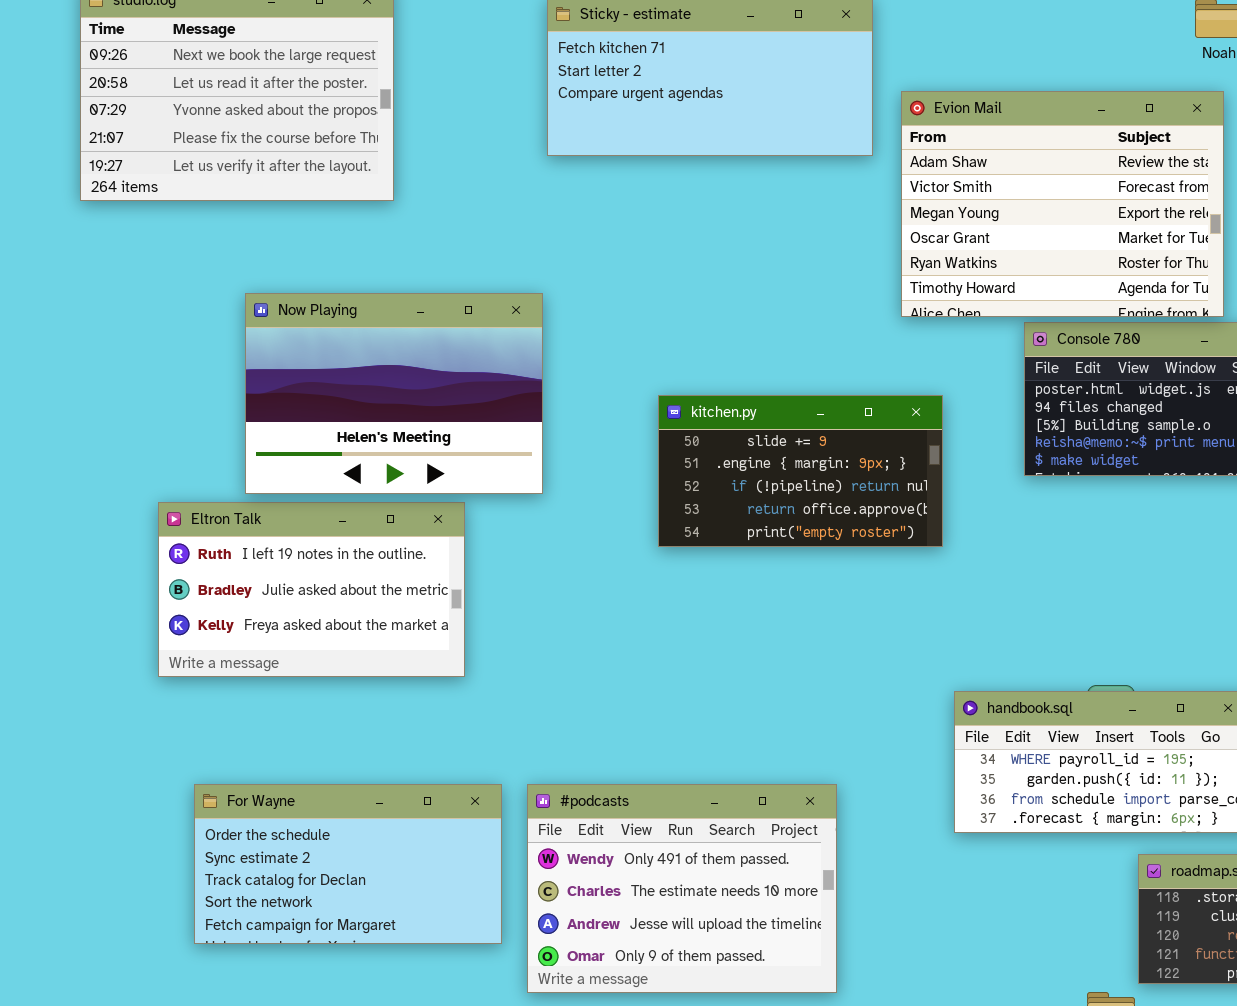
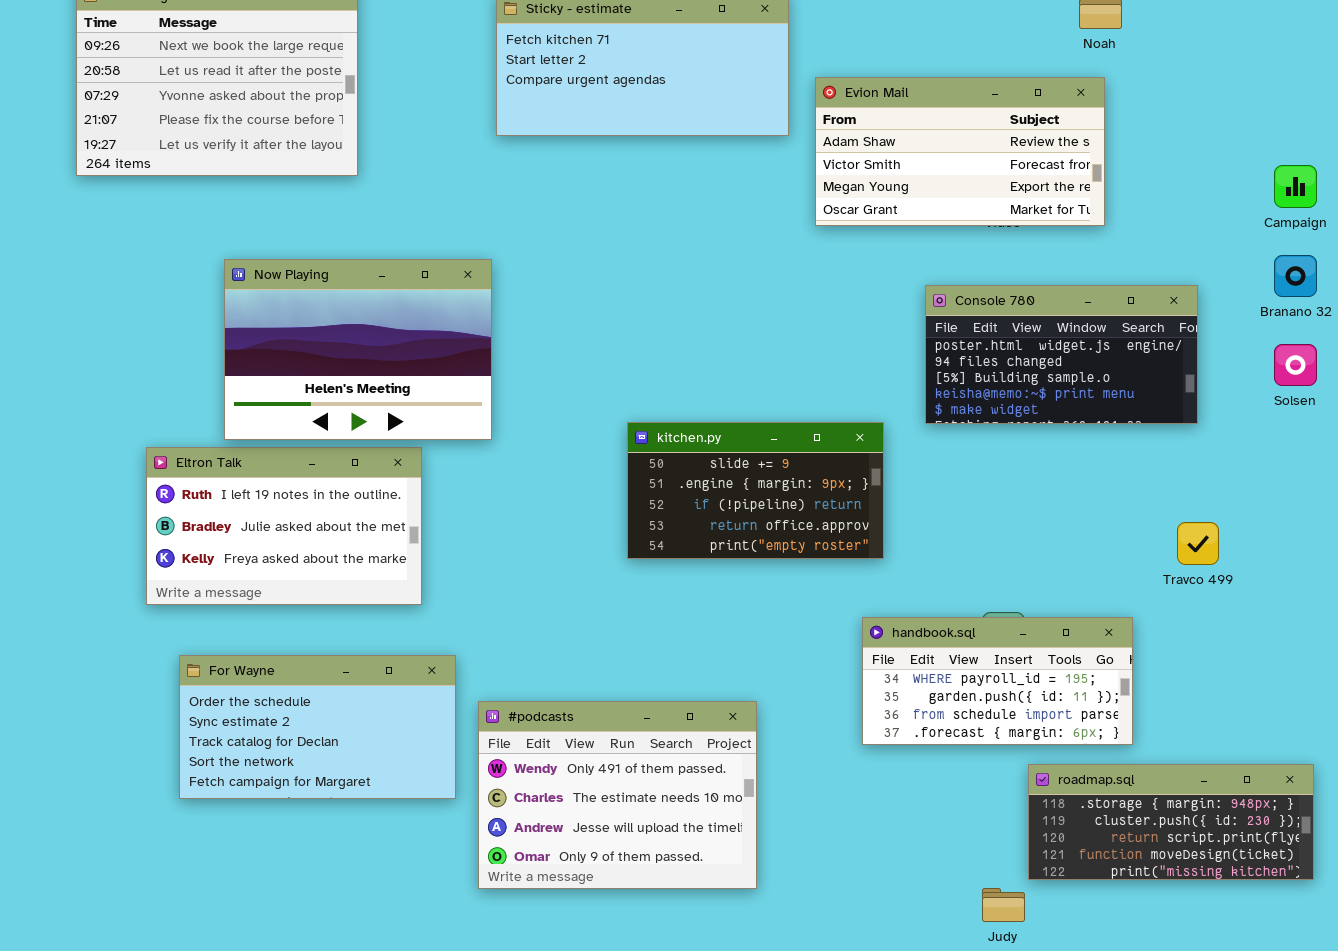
Evion Mail: [901,91,1224,317] -> [815,77,1105,226], resized
kitchen.py: [658,395,943,547] -> [627,422,884,559], moved
For Wayne: [194,784,502,944] -> [179,655,456,799], moved

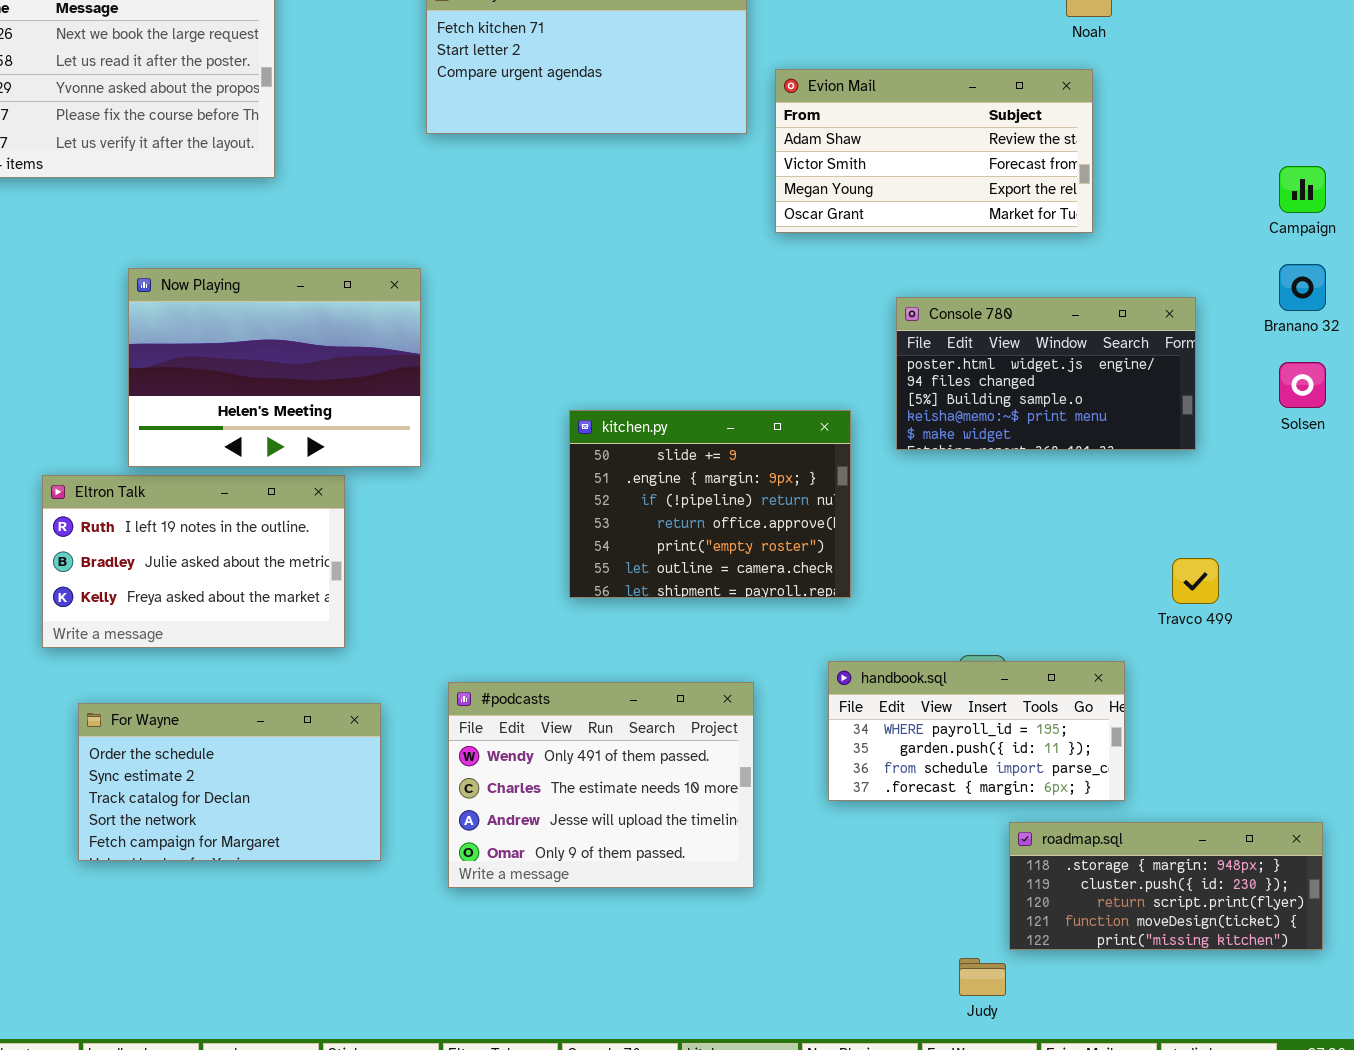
kitchen.py: [627,422,884,559] -> [569,410,851,598], resized
#podcasts: [478,701,757,889] -> [448,682,754,888], moved

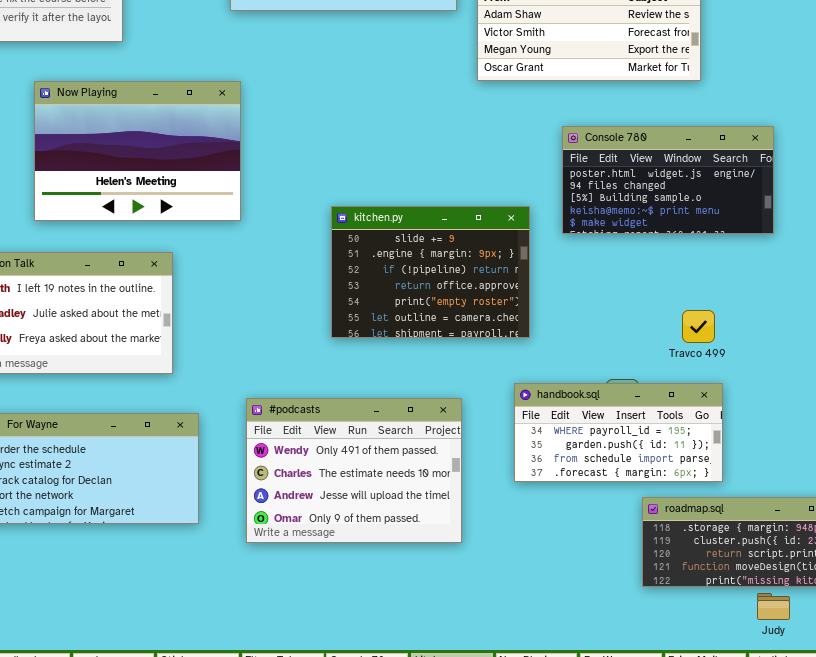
Now Playing: [128,268,421,467] -> [34,81,241,221], moved
Travco 499: [1172,558,1219,604] -> [682,310,715,343], moved
Judy: [959,958,1006,996] -> [757,593,790,620], moved

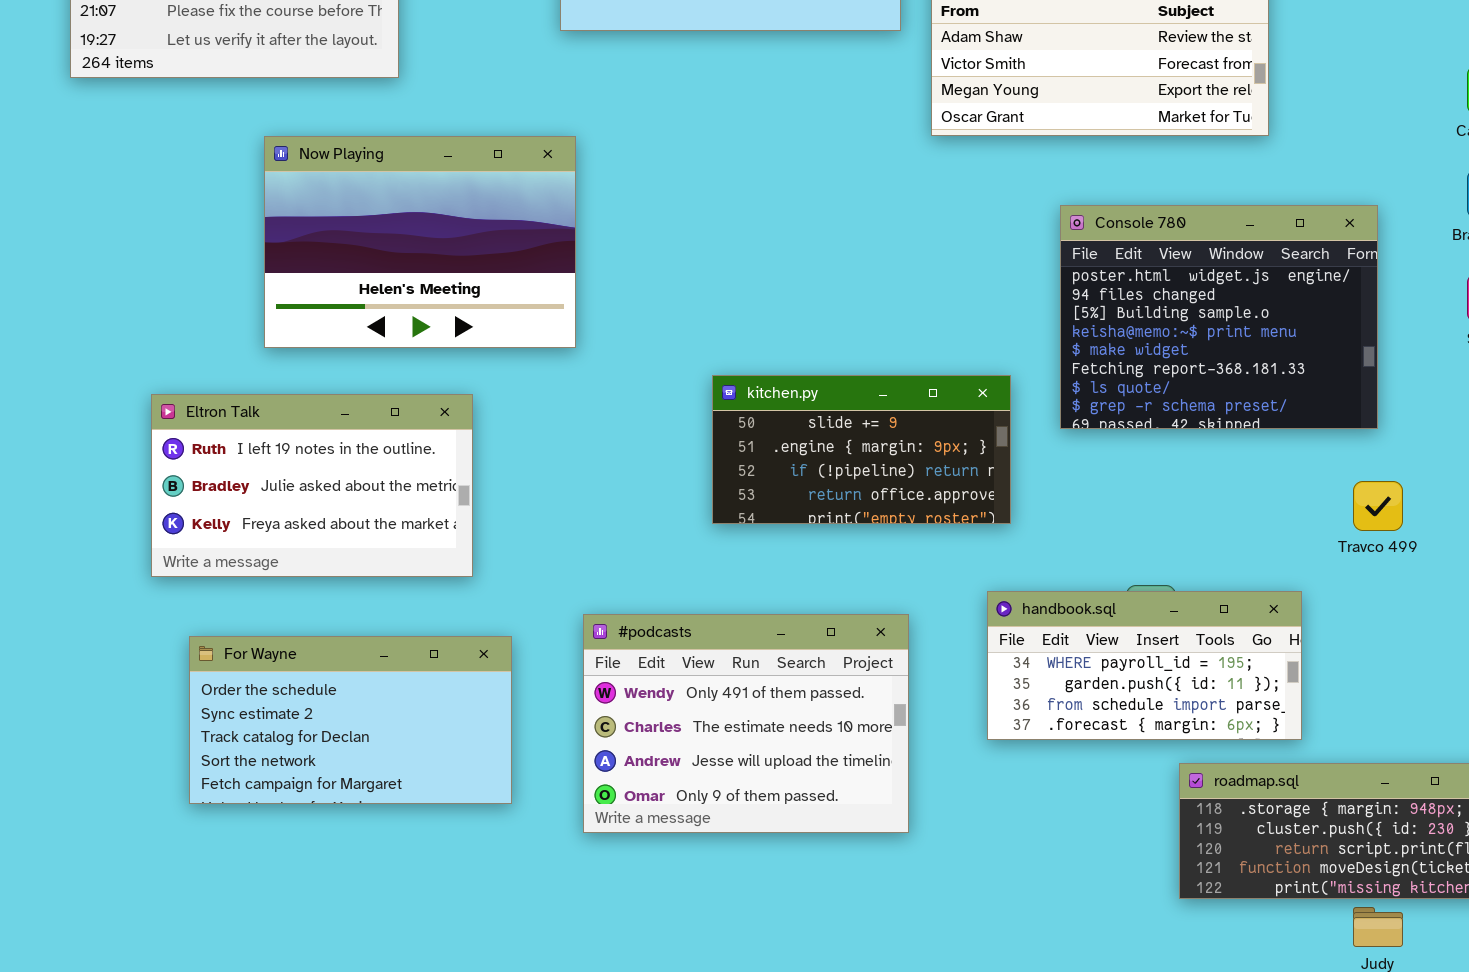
Console 780: [562,126,774,234] -> [1060,205,1378,429], resized
kitchen.py: [331,206,530,338] -> [712,375,1011,524], resized
Travco 499: [682,310,715,343] -> [1353,481,1403,531], moved

